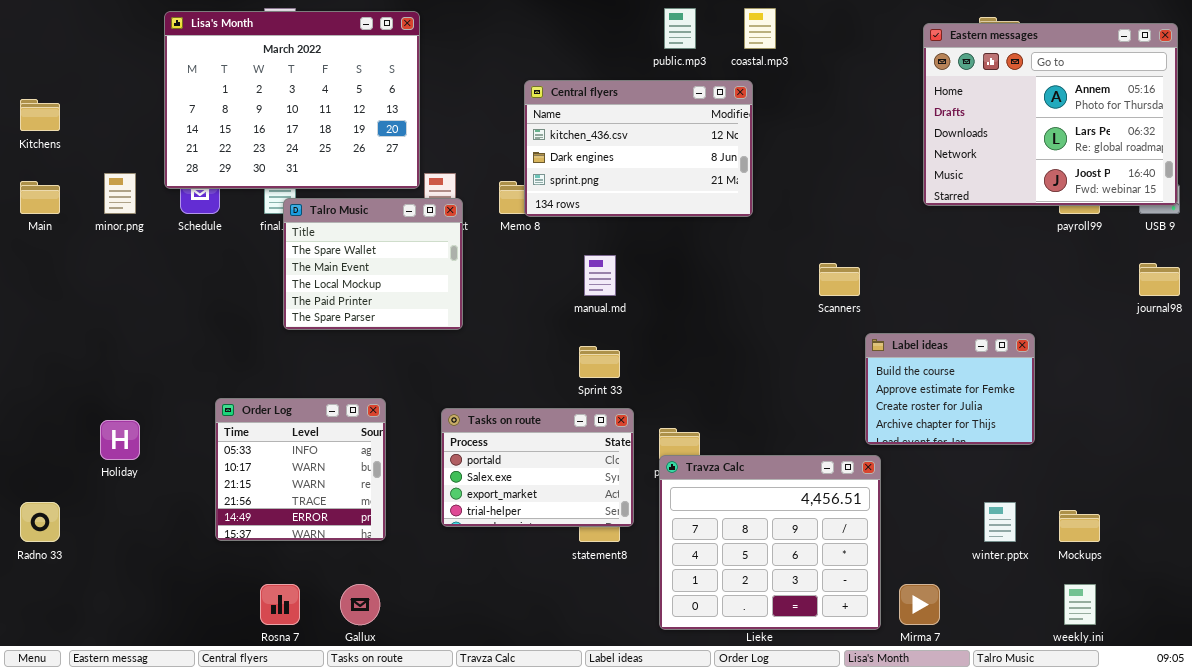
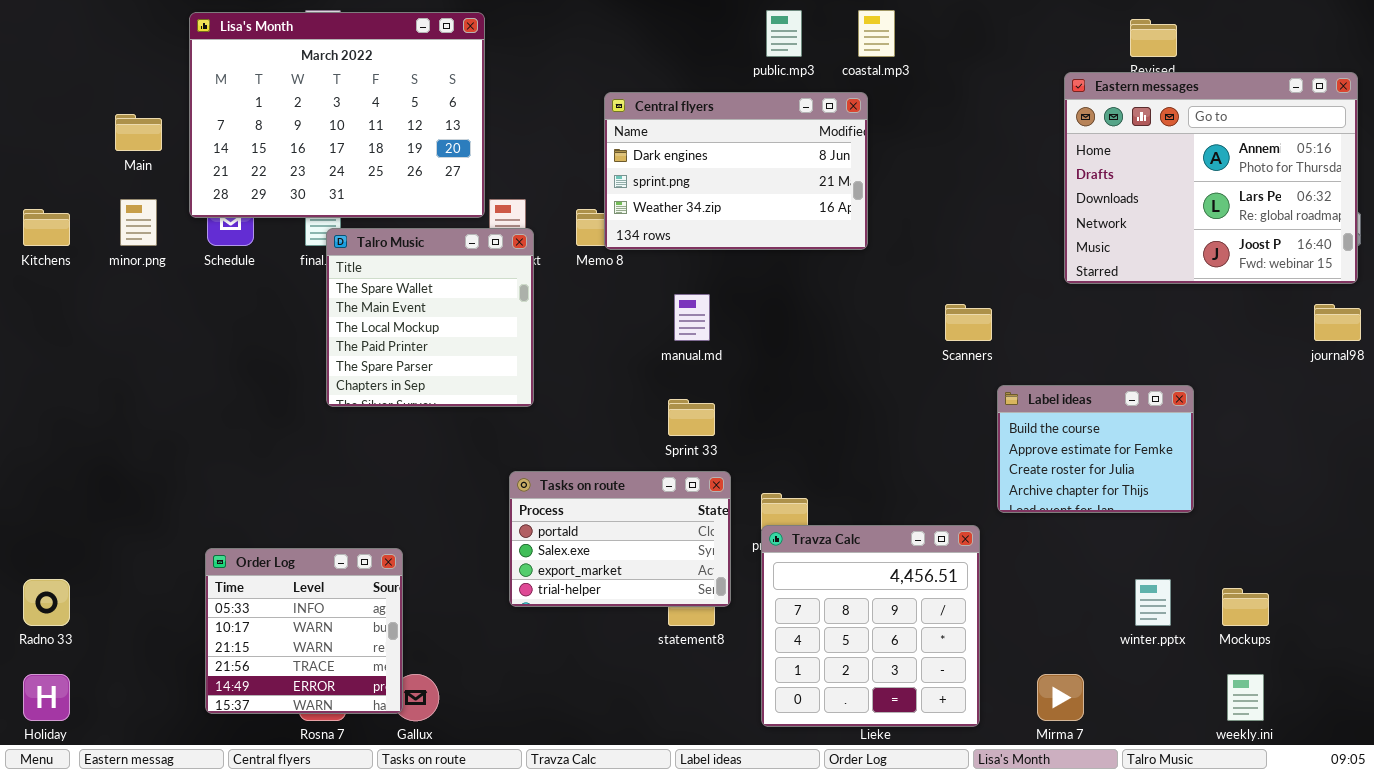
Eastern messages: [923,23,1178,206] -> [1064,72,1358,284], moved
Central flyers: [524,80,753,217] -> [604,92,868,250], scrolled down 1 row
Kitchens: [20,99,60,131] -> [23,209,70,246], moved
Main: [20,181,60,214] -> [115,114,162,151], moved
Talro Music: [283,198,463,330] -> [326,228,534,407], resized
Order Log: [215,398,386,541] -> [205,548,403,714], moved
Holiday: [100,420,140,460] -> [23,674,70,721], moved
Travza Calc: [659,455,881,630] -> [761,525,980,727], resized

